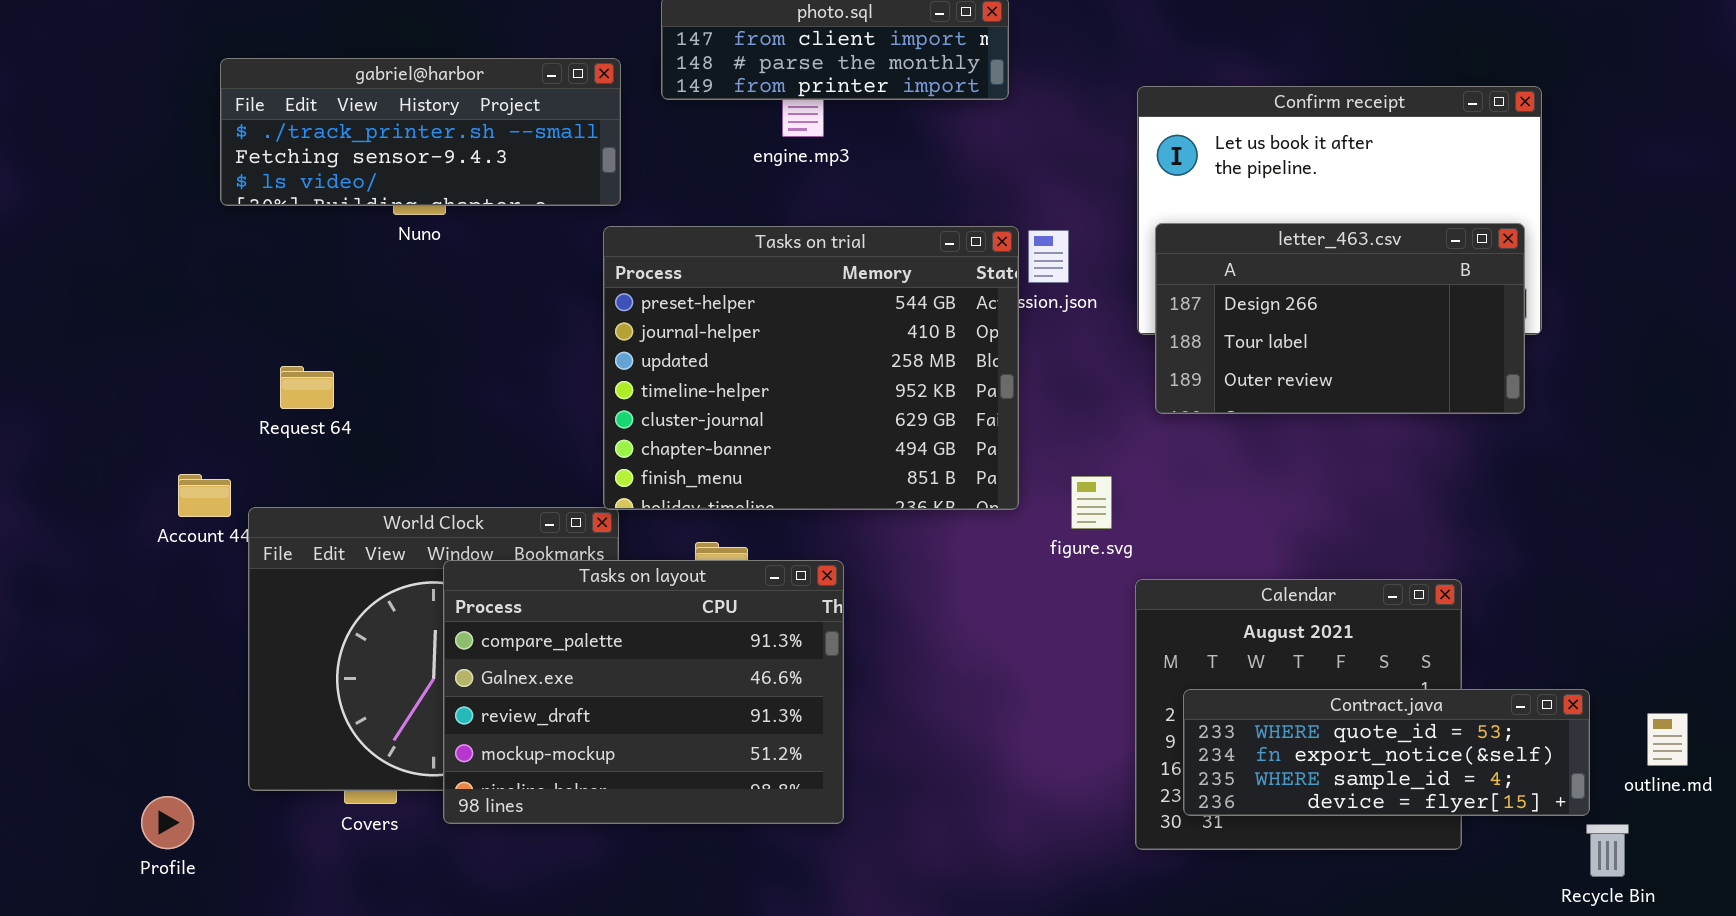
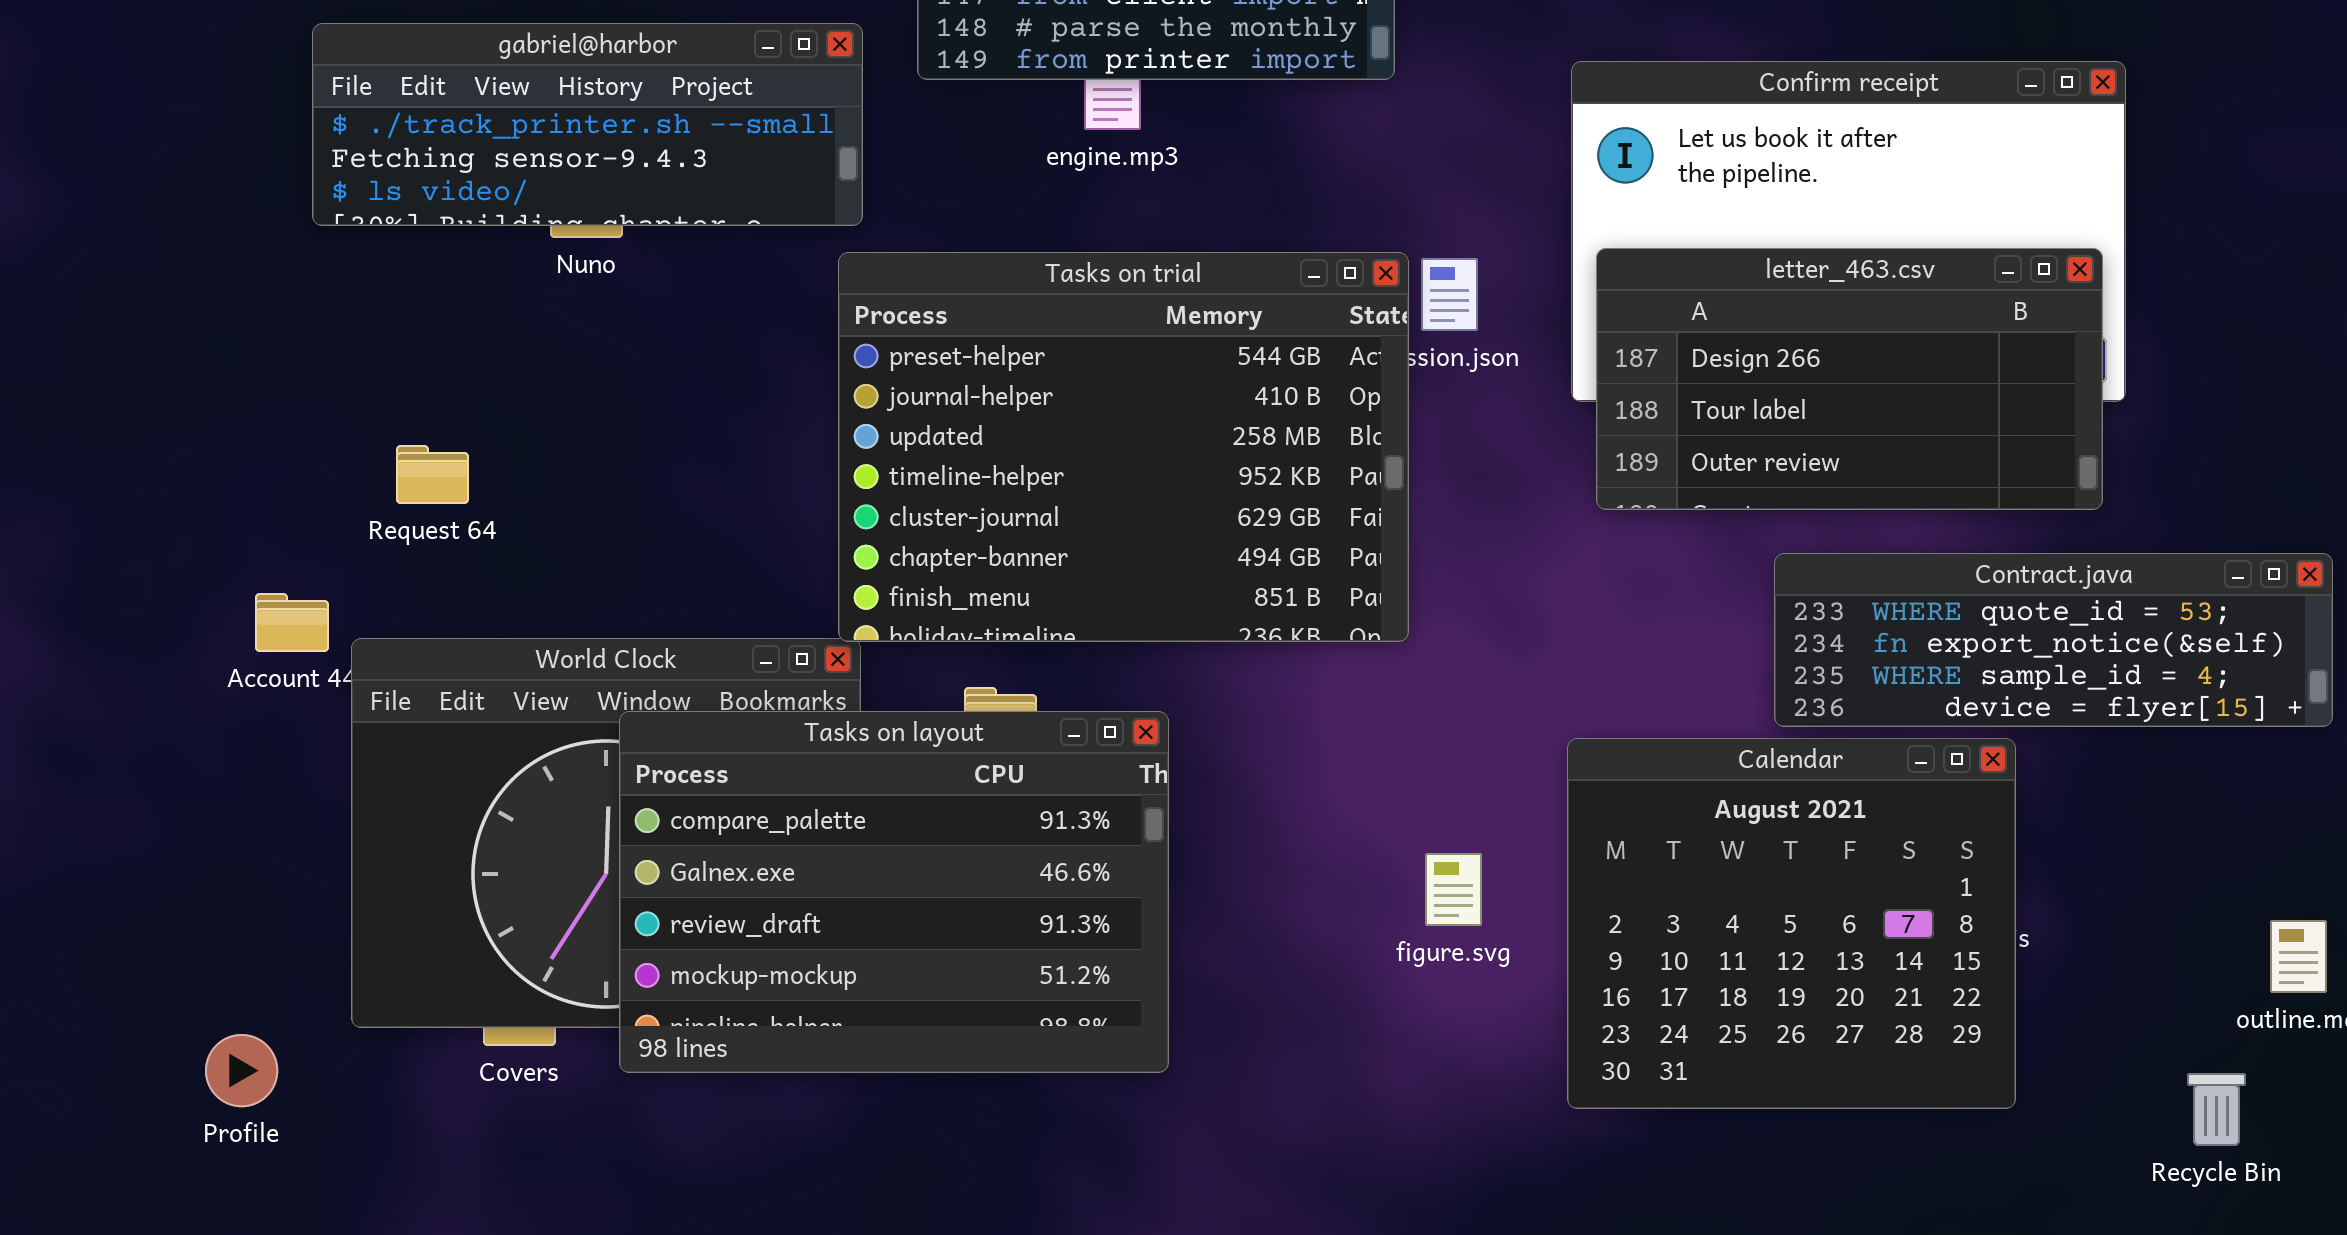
figure.svg: [1071,476,1112,529] -> [1425,853,1482,926], moved
Contract.java: [1183,689,1590,816] -> [1774,553,2333,727], moved

